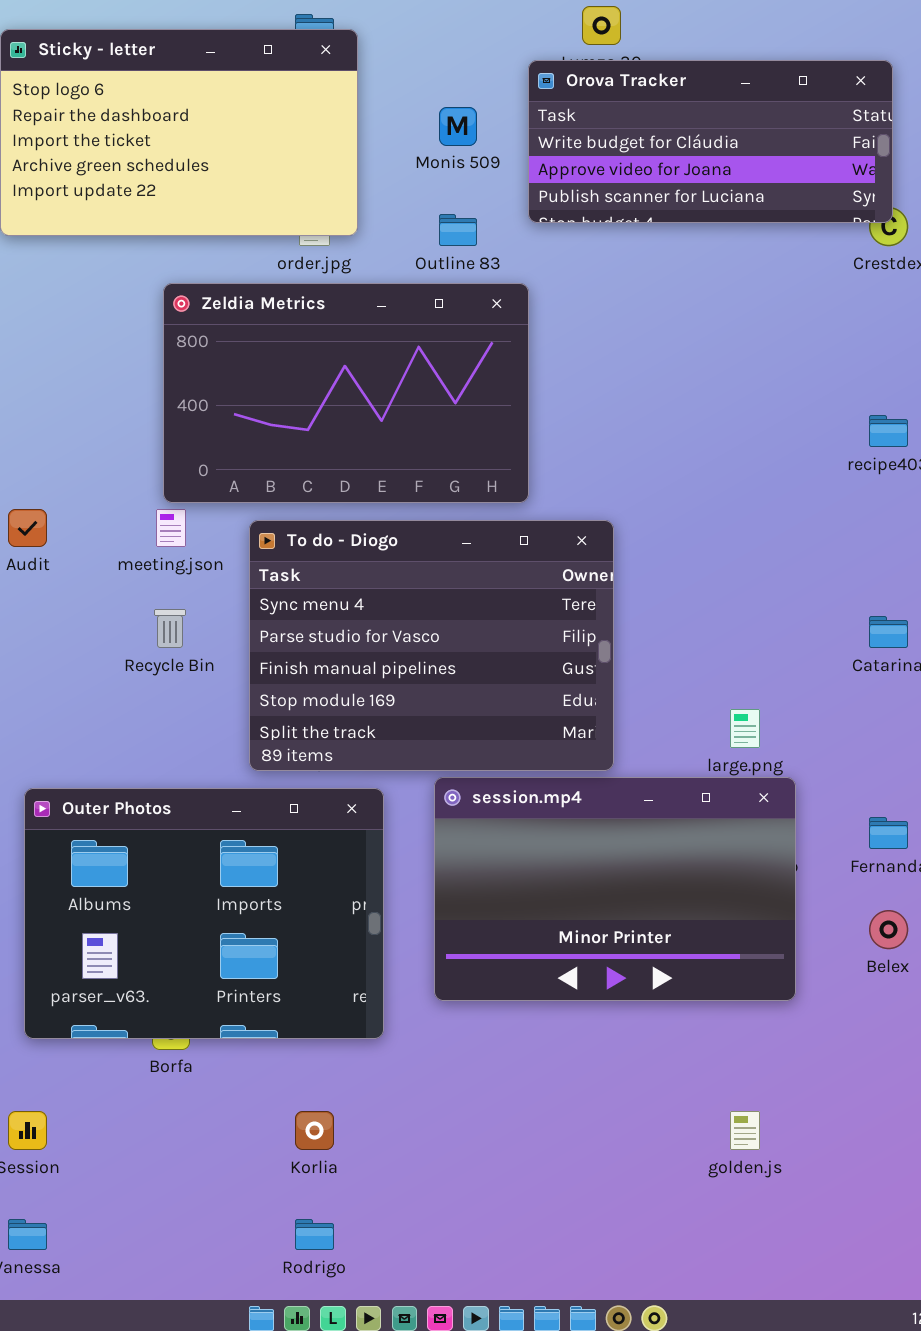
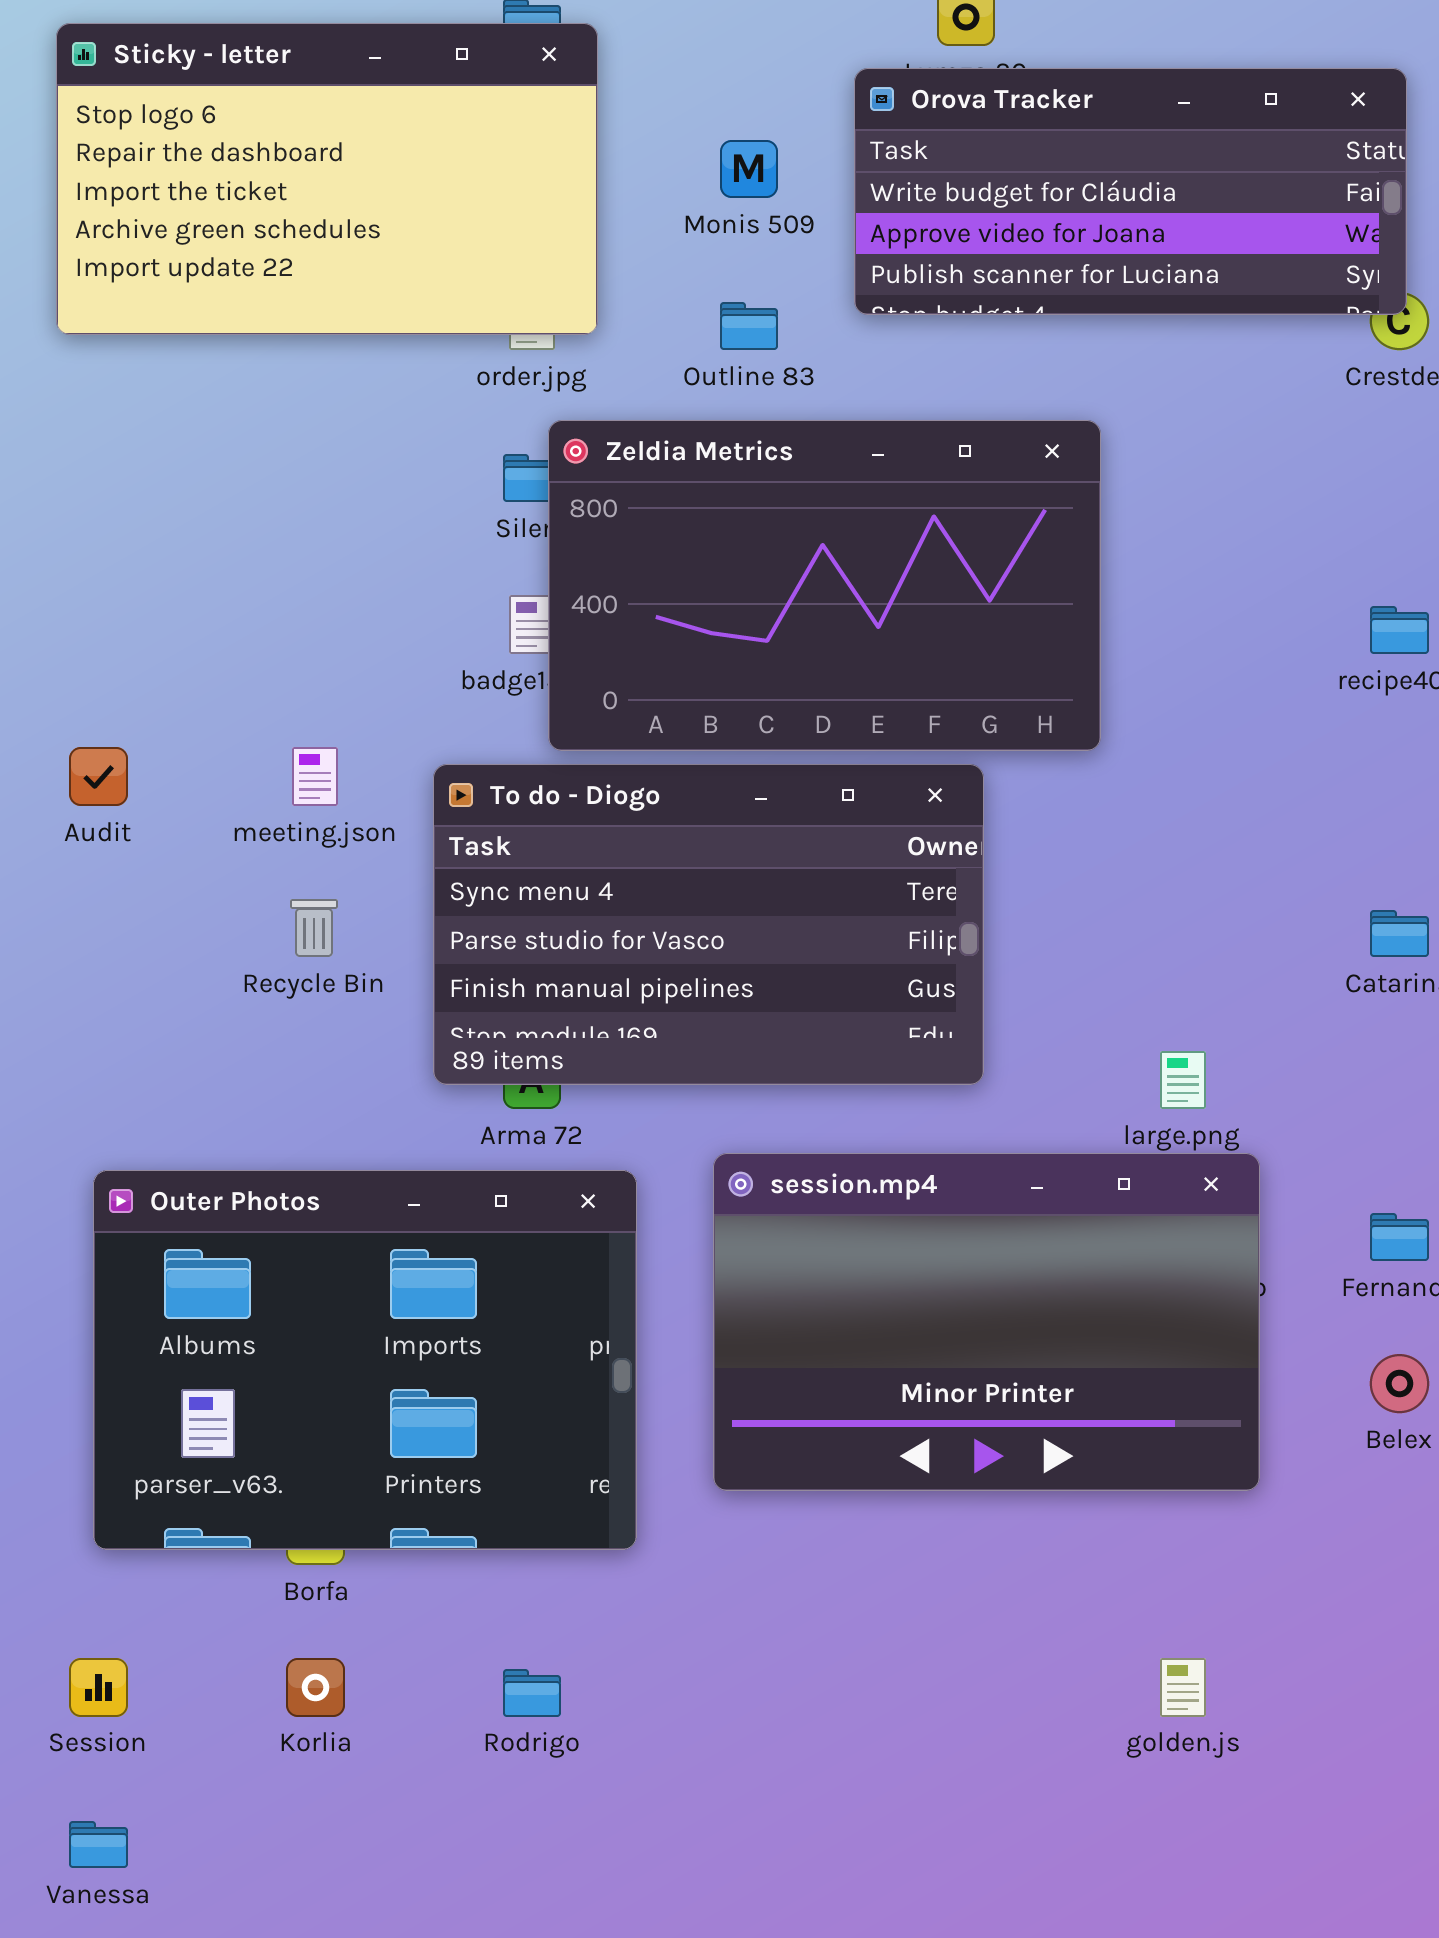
Zeldia Metrics: [163,283,529,503] -> [548,420,1101,751], moved
To do - Diogo: [249,520,614,771] -> [433,764,984,1085], resized
Korlia: [295,1111,334,1150] -> [286,1658,345,1717], moved
Rodrigo: [295,1219,334,1250] -> [503,1669,561,1717], moved

